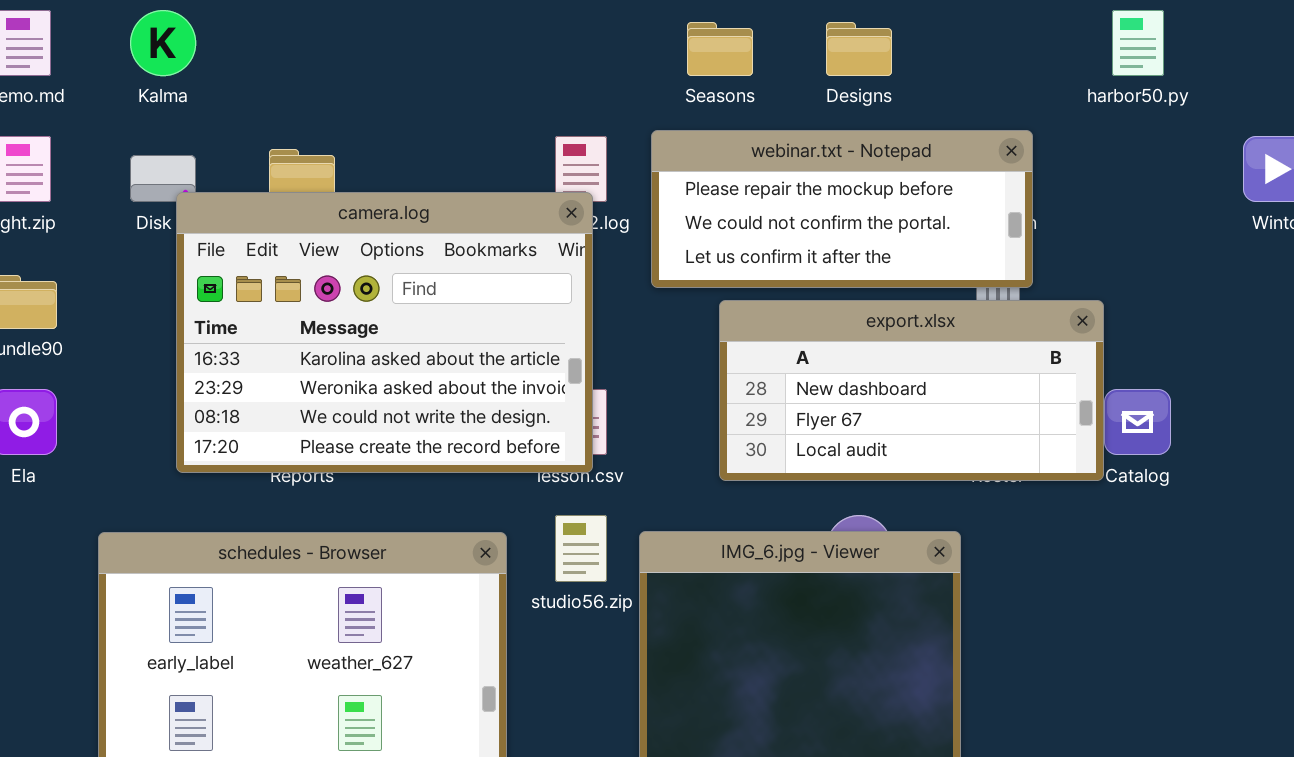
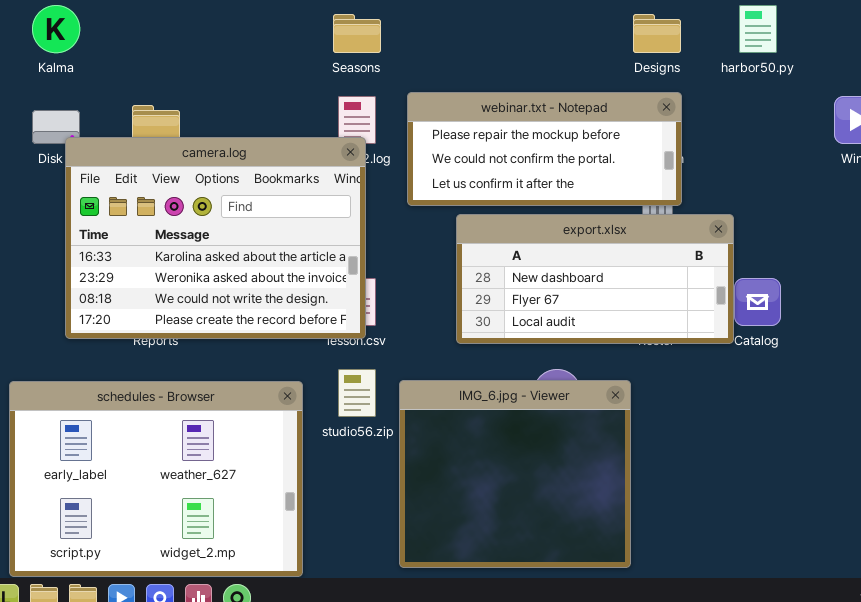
Seasons: [687,22,753,76] -> [333,14,381,53], moved
Designs: [826,22,892,76] -> [633,14,681,53], moved

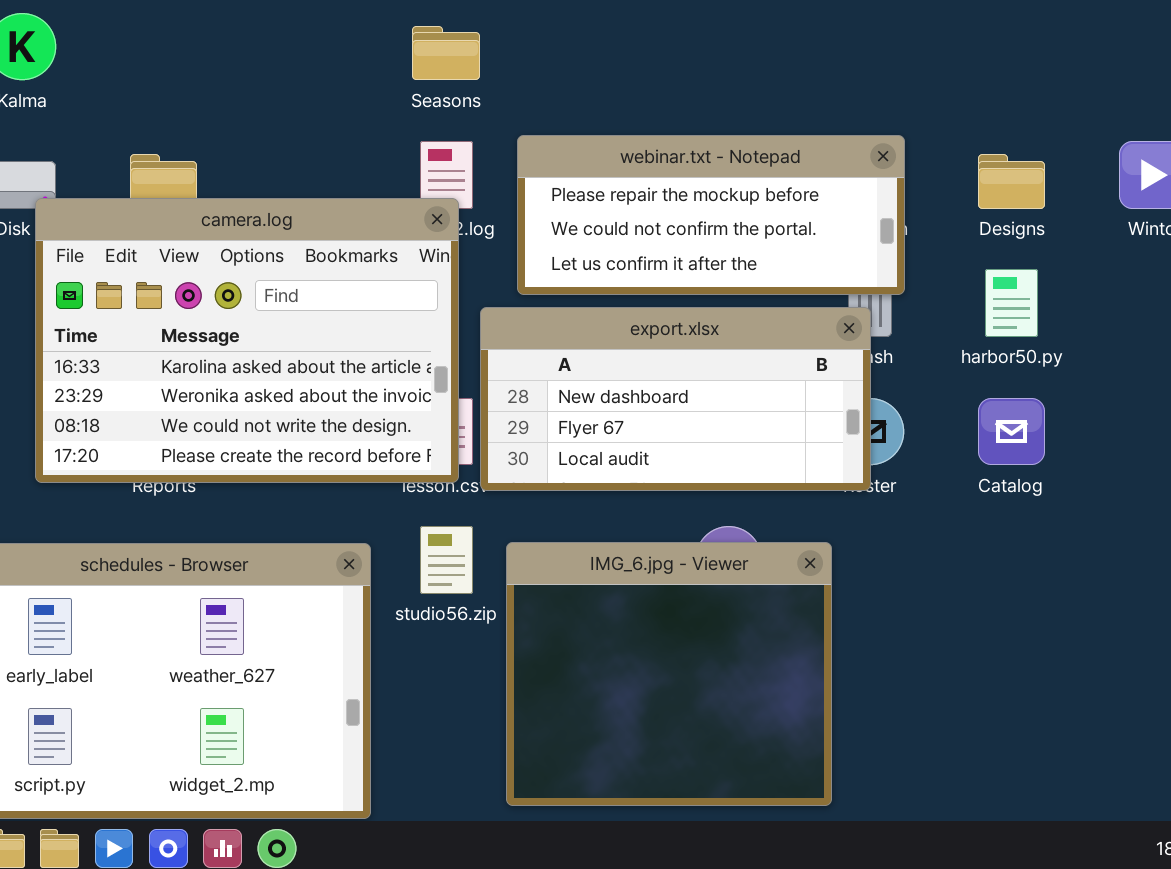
harbor50.py: [739,5,777,53] -> [985,269,1038,337], moved
Designs: [633,14,681,53] -> [978,154,1045,209], moved
export.xlsx: [456,214,734,344] -> [480,307,871,491], moved

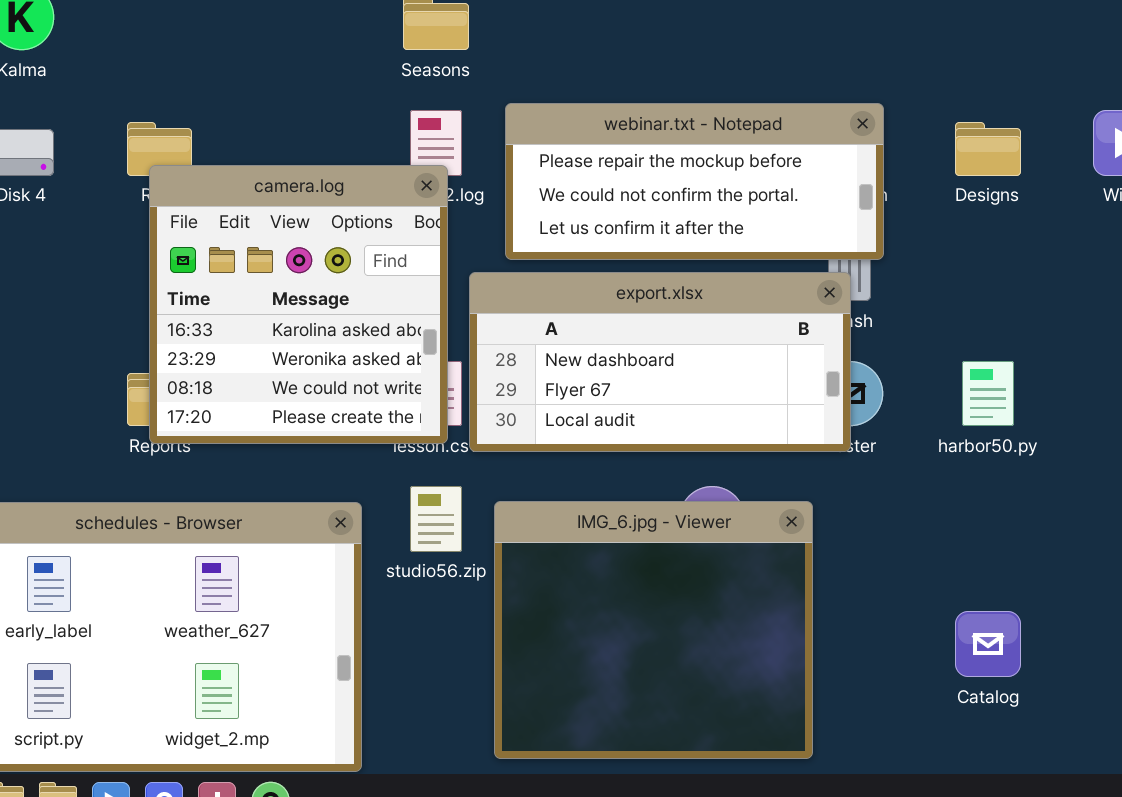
camera.log: [35,198,459,483] -> [149,165,448,444], resized
harbor50.py: [985,269,1038,337] -> [962,361,1014,426], moved
Catalog: [978,398,1045,465] -> [955,611,1021,677], moved

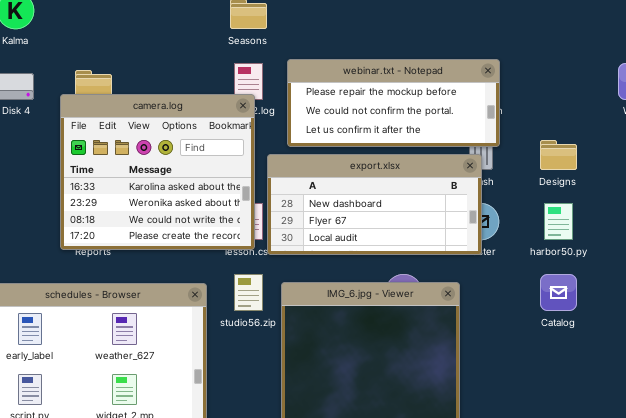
Designs: [955,122,1021,176] -> [540,140,577,170], moved
camera.log: [149,165,448,444] -> [60,94,255,250], resized
Catalog: [955,611,1021,677] -> [540,274,577,311], moved

